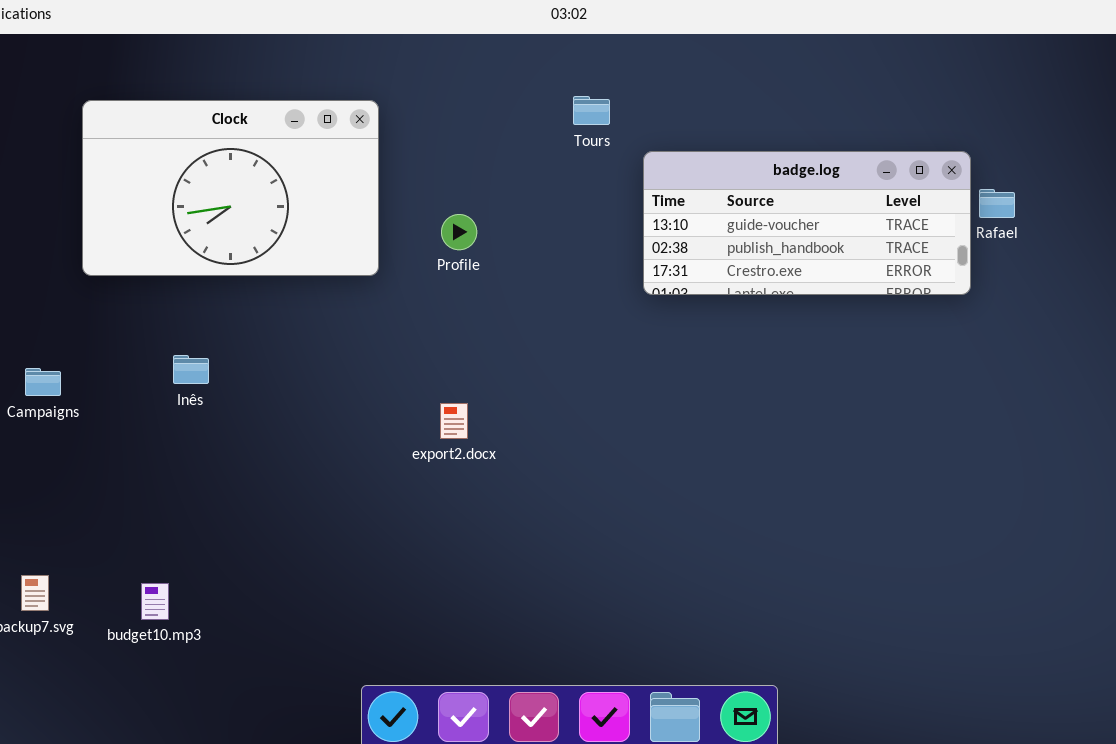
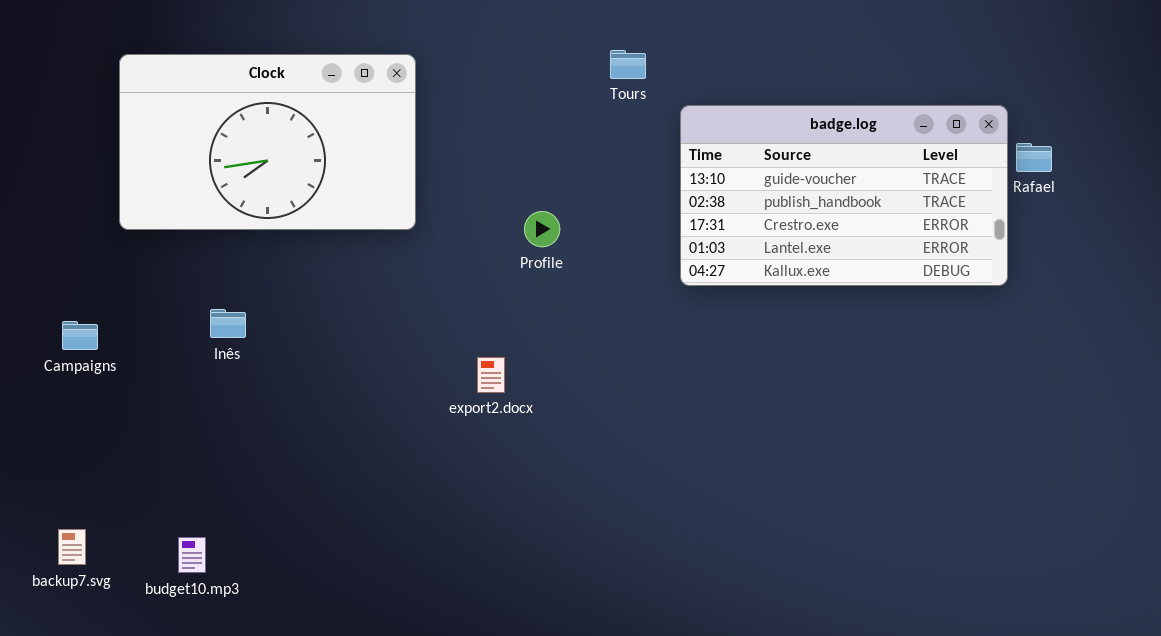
badge.log: [643,151,971,295] -> [680,105,1008,286], resized
Profile: [441,214,477,250] -> [524,211,560,247], moved

